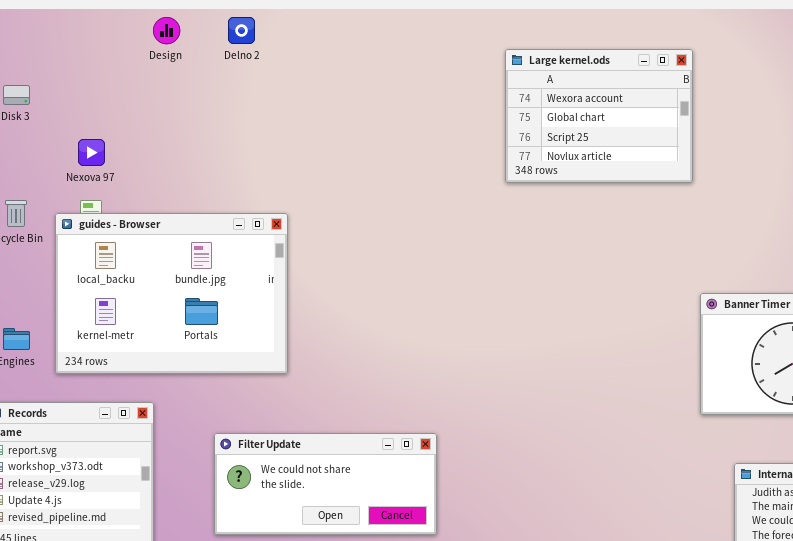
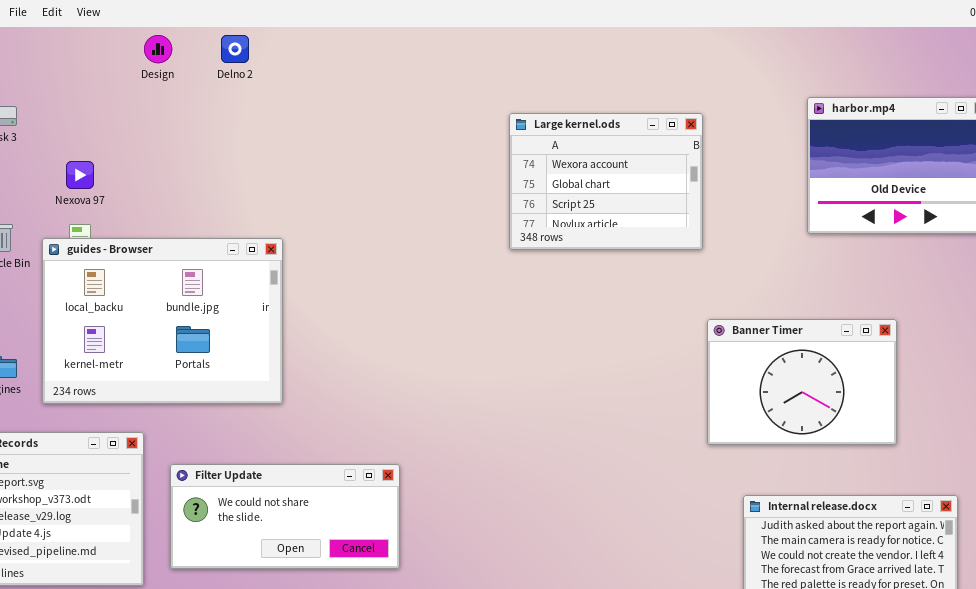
Large kernel.ods: [505,49,693,183] -> [509,113,703,250], moved
Filter Update: [214,433,437,535] -> [170,464,400,569], moved

